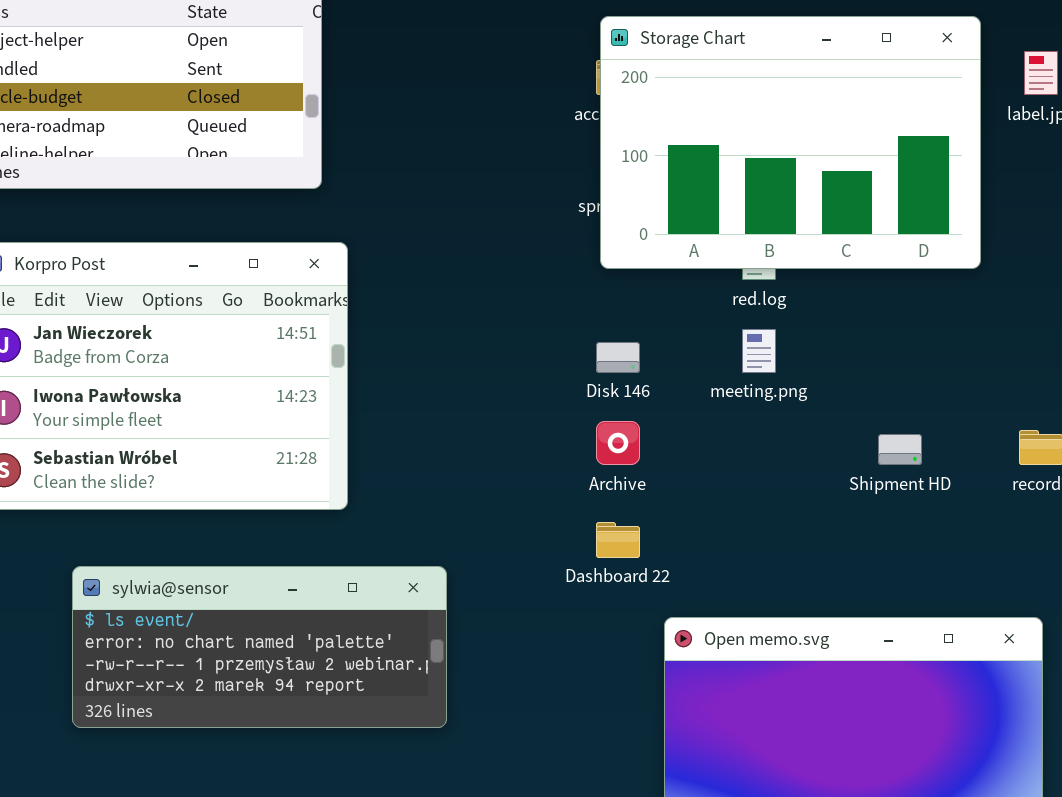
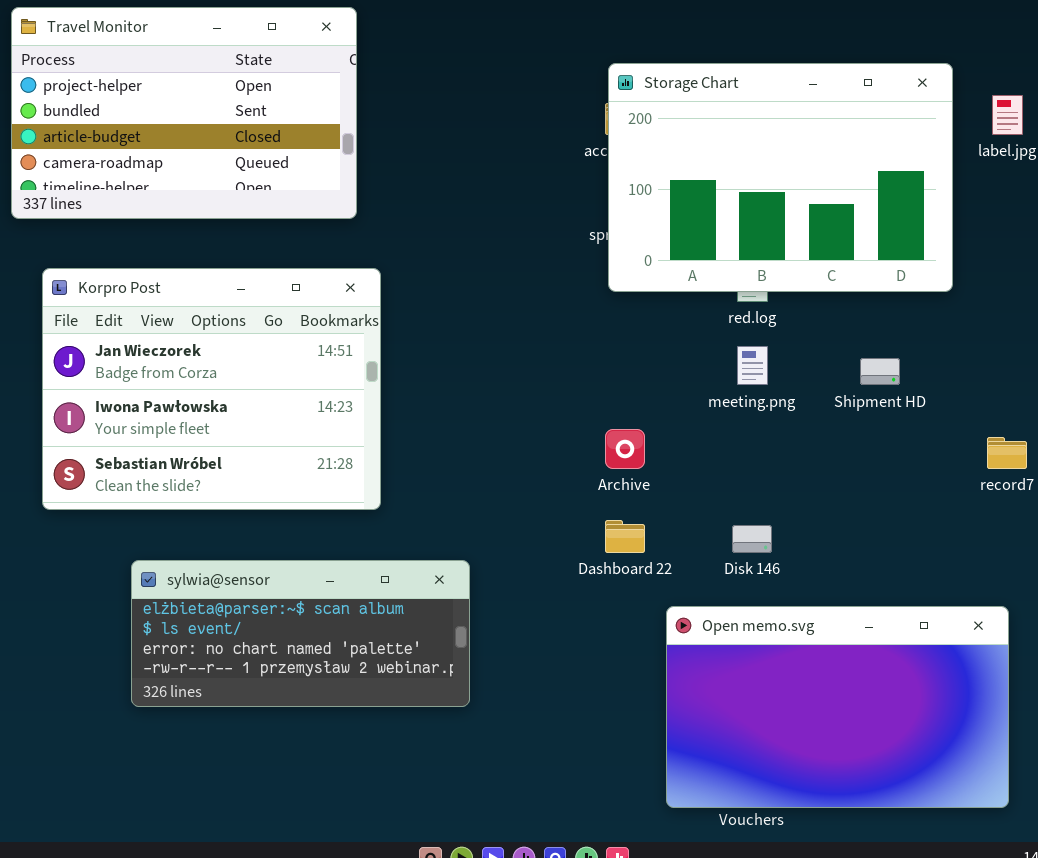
Disk 146: [596,342,640,373] -> [732,525,772,553], moved
Shipment HD: [878,434,922,465] -> [860,358,900,385], moved
sylwia@sensor: [72,566,447,728] -> [131,560,470,707], scrolled up 1 row

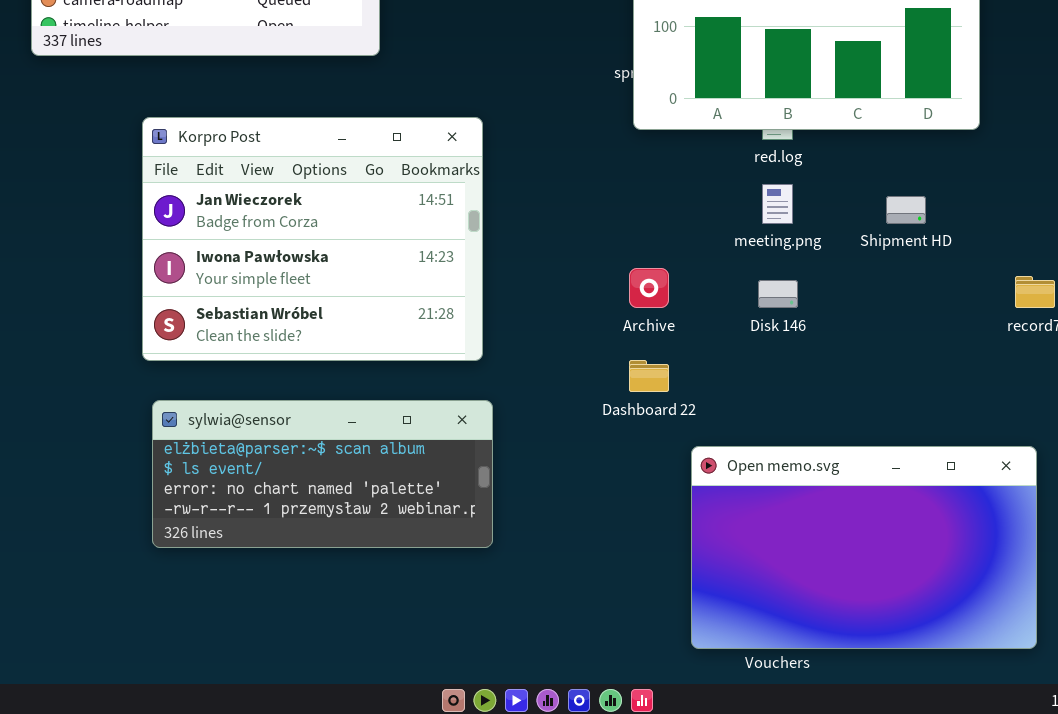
Korpro Post: [42,268,381,510] -> [142,117,483,361], moved
Disk 146: [732,525,772,553] -> [758,280,798,308], moved

